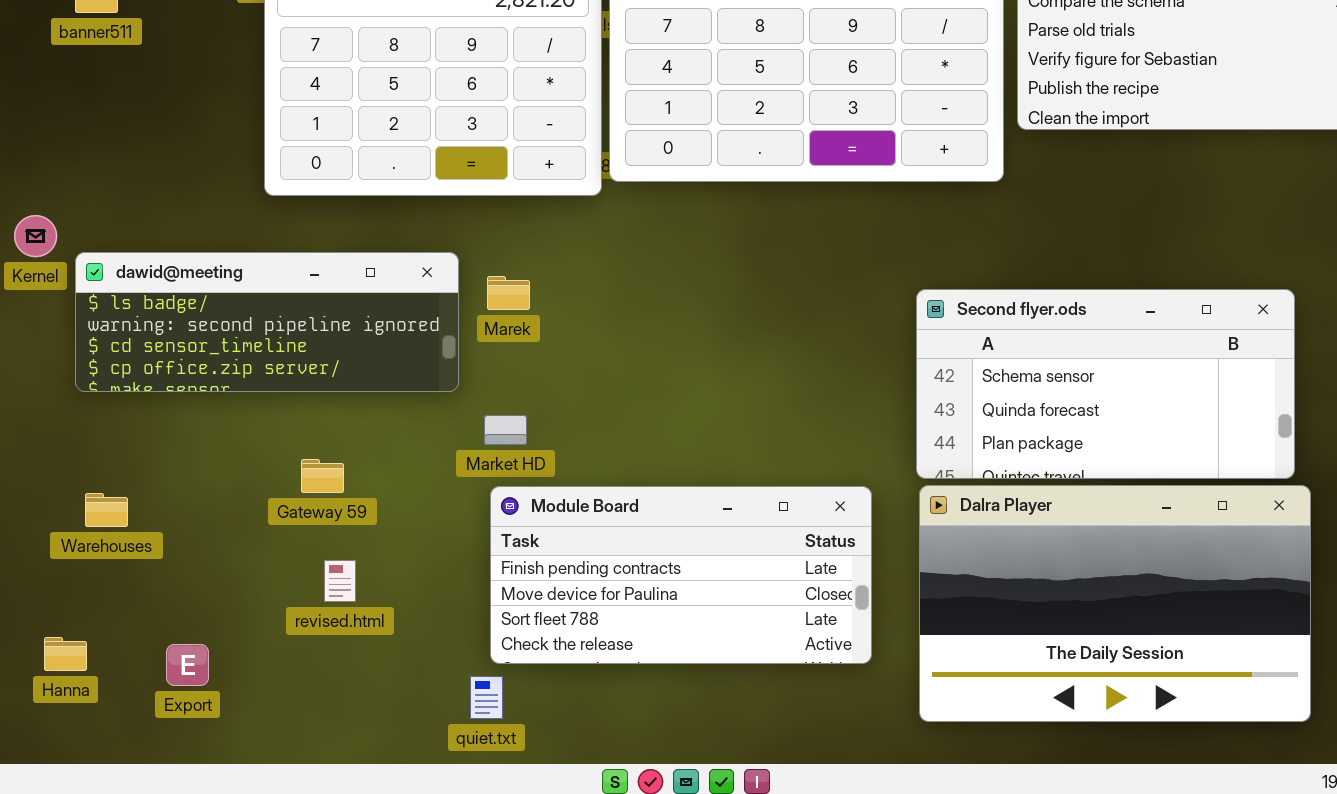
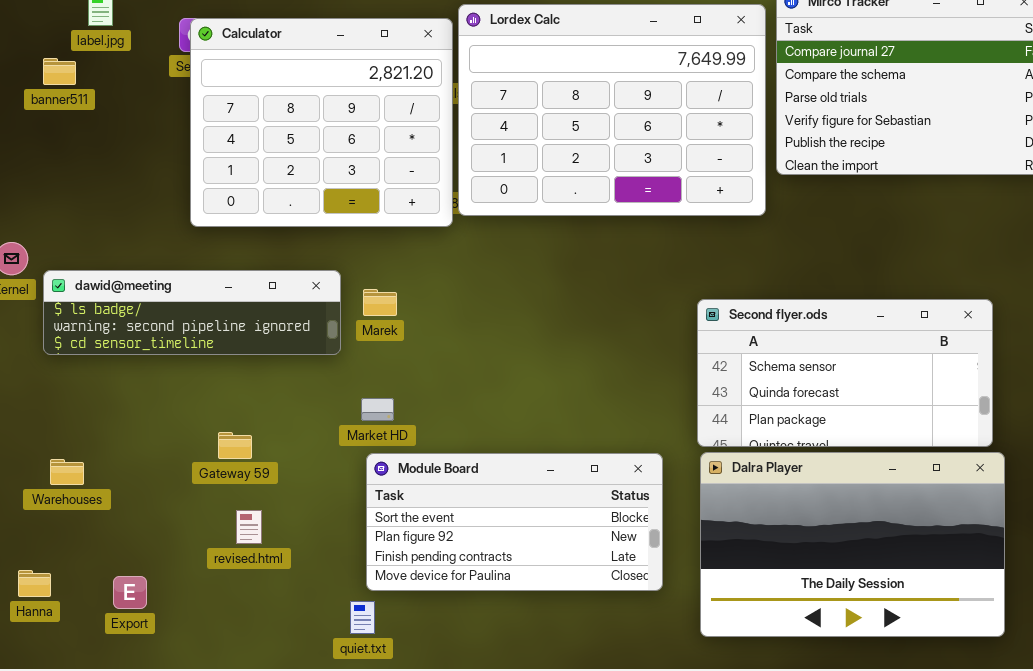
dawid@meeting: [75,252,459,392] -> [43,270,341,355], resized
Module Board: [490,486,872,664] -> [366,453,663,591], scrolled up 2 rows

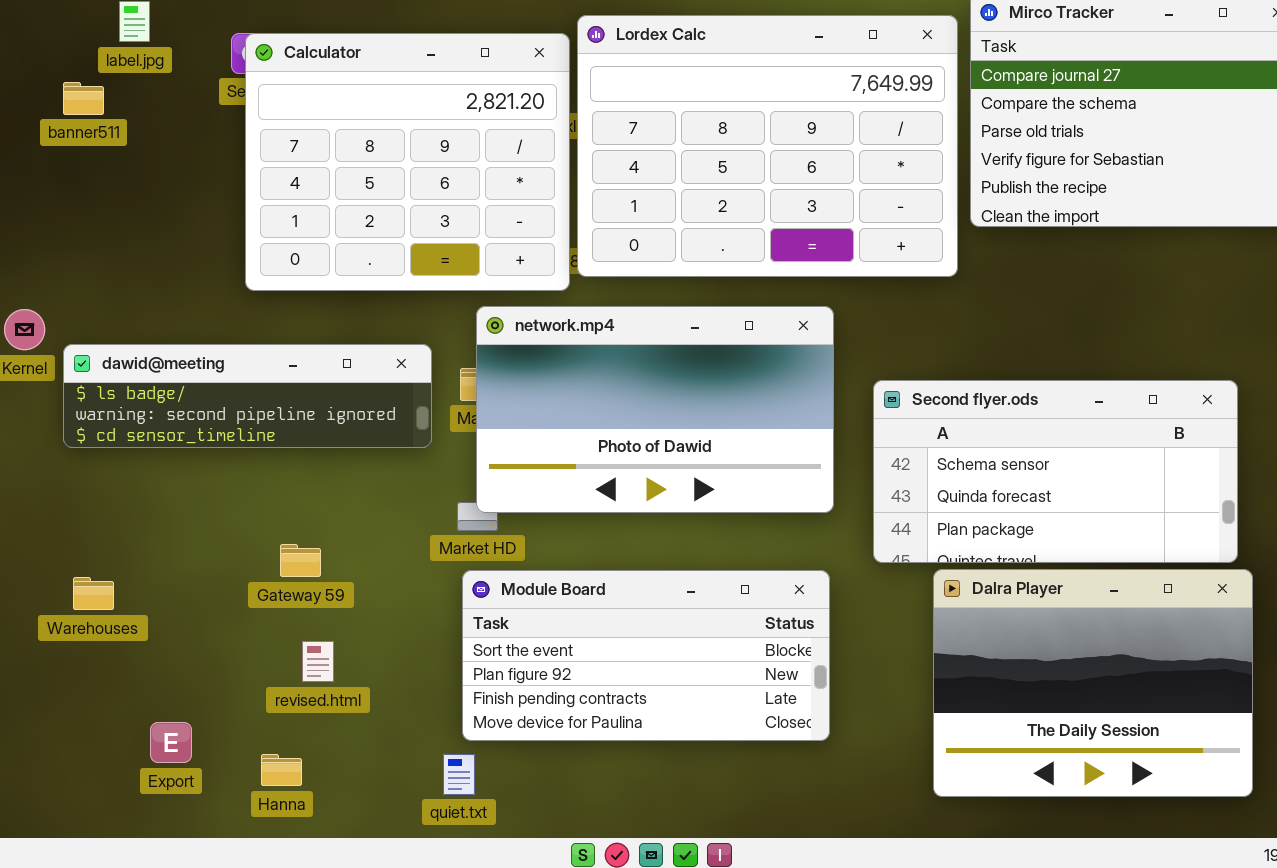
network.mp4: none -> [476,306,834,513], opened
Dalra Player: [700,452,1005,637] -> [933,569,1253,797], resized
Hanna: [18,570,51,597] -> [261,754,302,786], moved

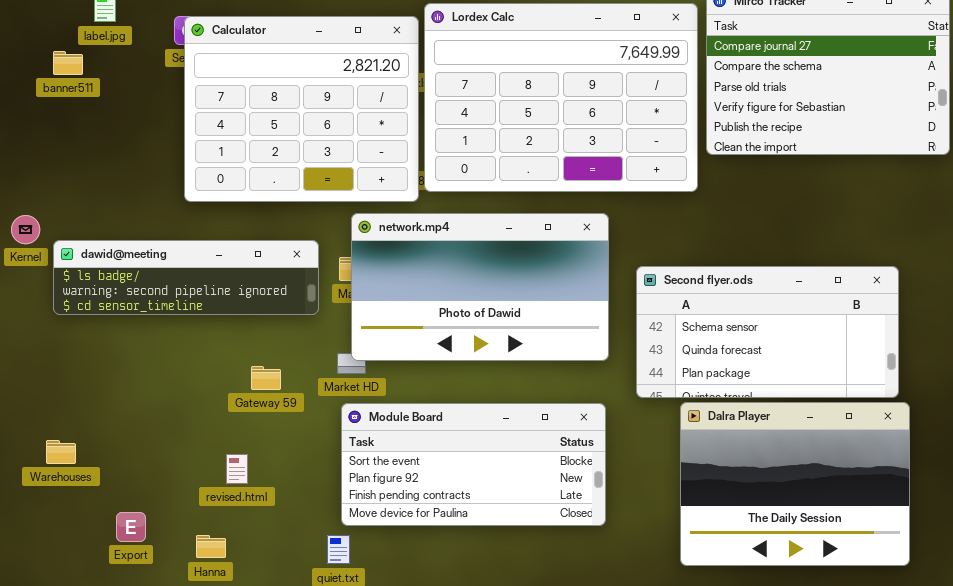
Gateway 59: [280,544,321,577] -> [251,366,281,390], moved
Warehouses: [73,577,114,610] -> [46,440,76,464], moved

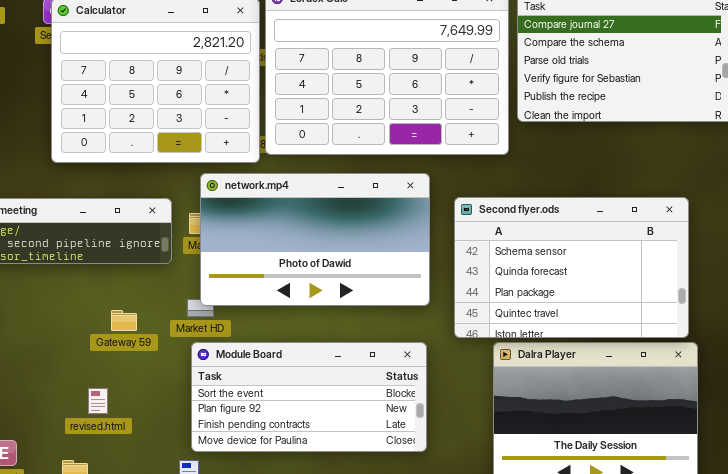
Second flyer.ods: [636,266,899,398] -> [454,197,689,338], resized

